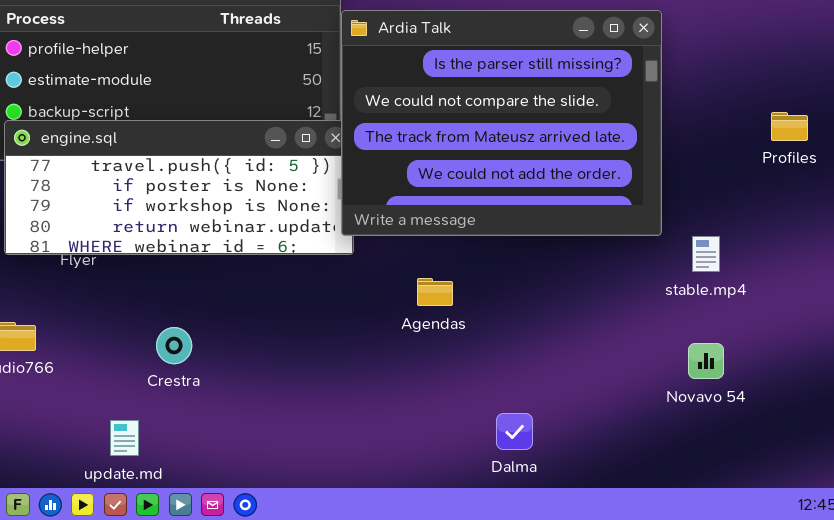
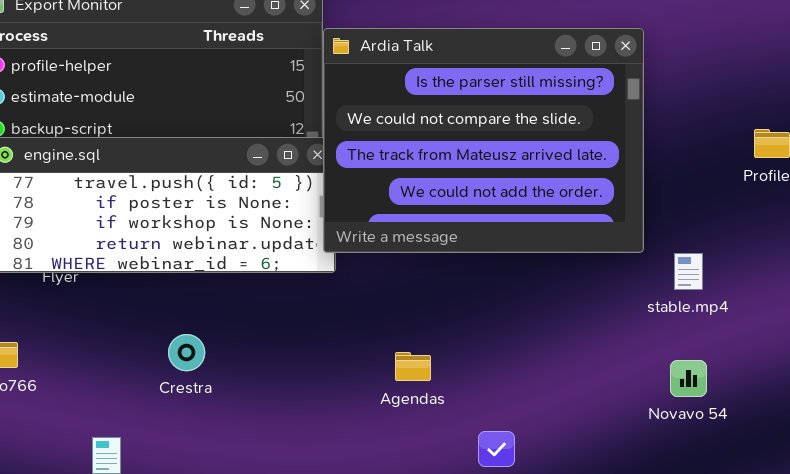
Agendas: [417,278,453,306] -> [395,352,431,381], moved
Crestra: [156,327,192,364] -> [168,334,205,371], moved

